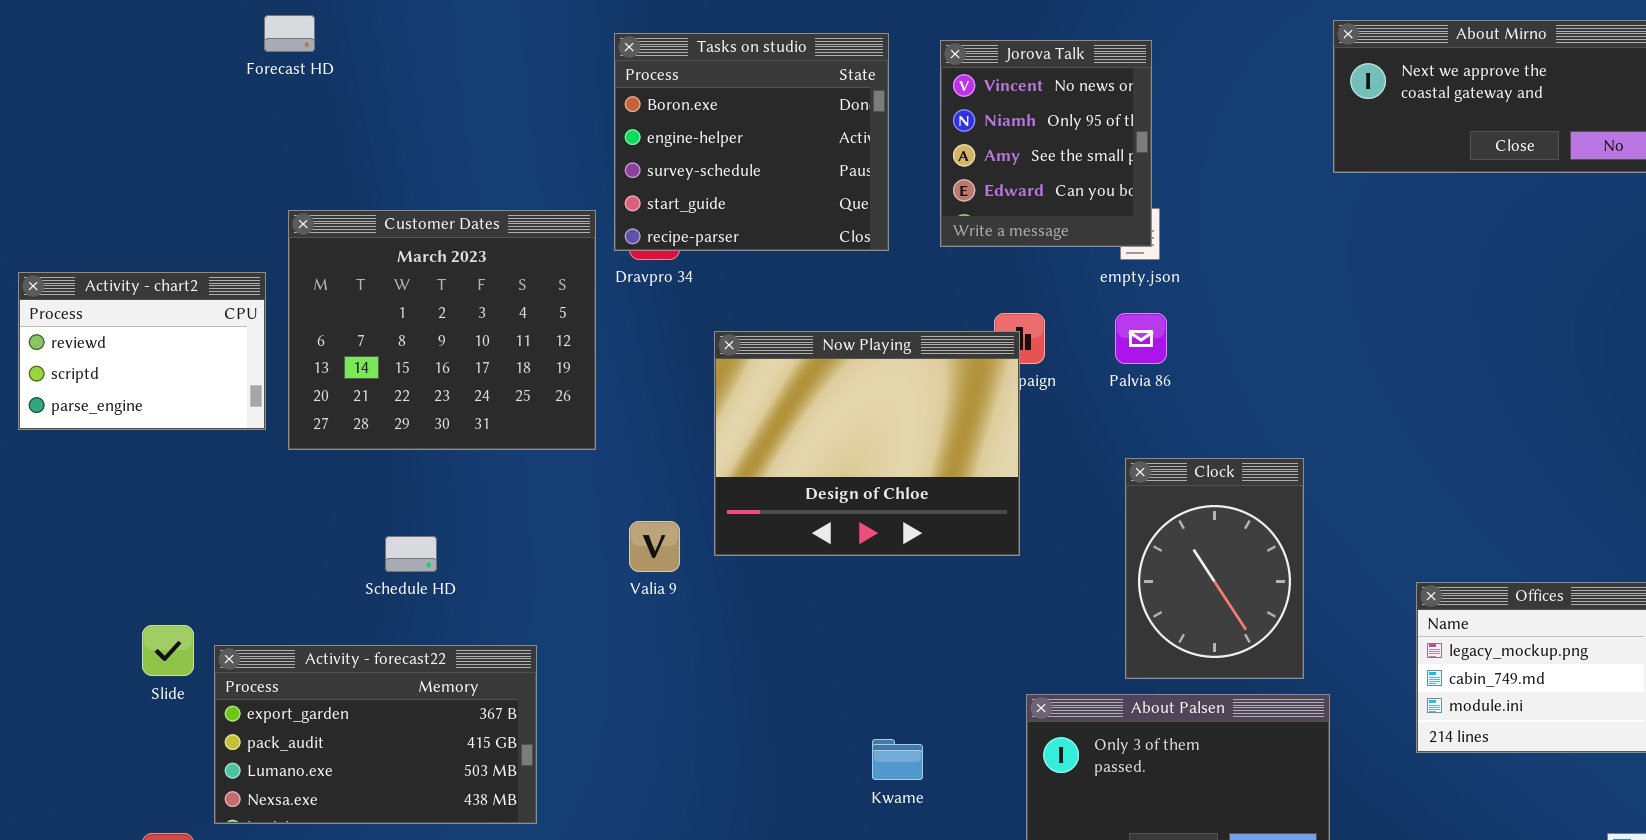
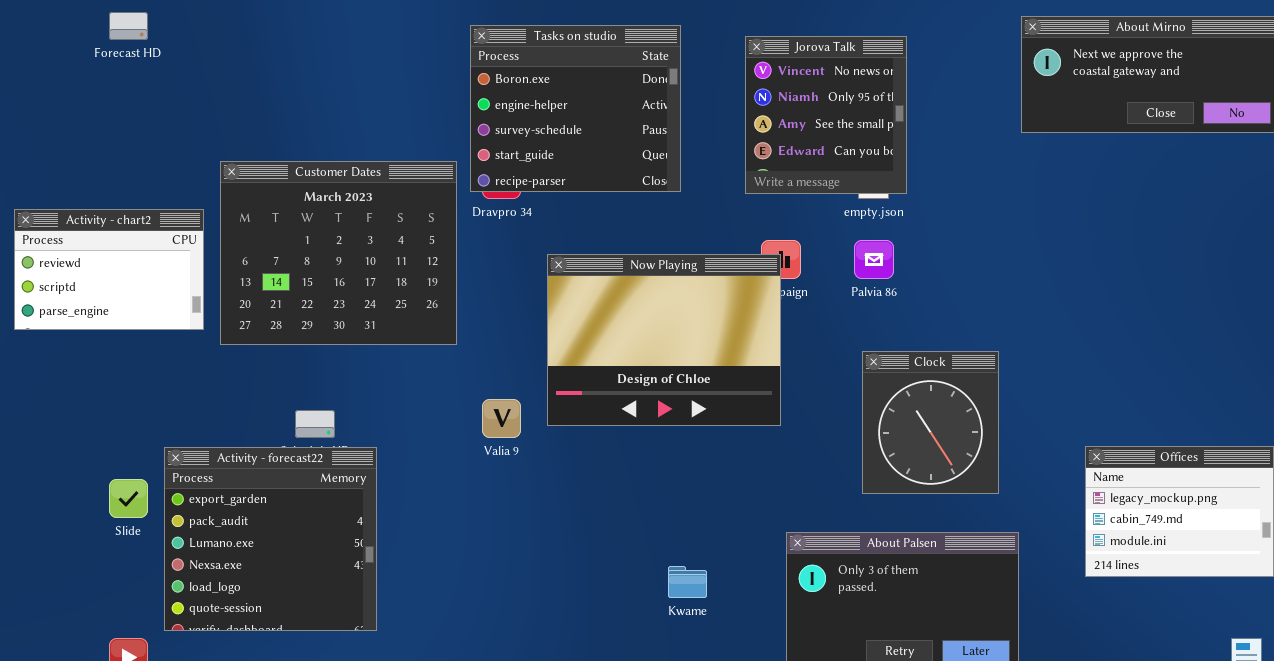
Forecast HD: [264,15,315,52] -> [109,12,148,40], moved
Jorova Talk: [940,40,1152,247] -> [745,36,907,194], moved
Clock: [1125,458,1304,679] -> [862,351,999,494], resized
Activity - forecast22: [214,645,537,824] -> [164,447,377,631], resized

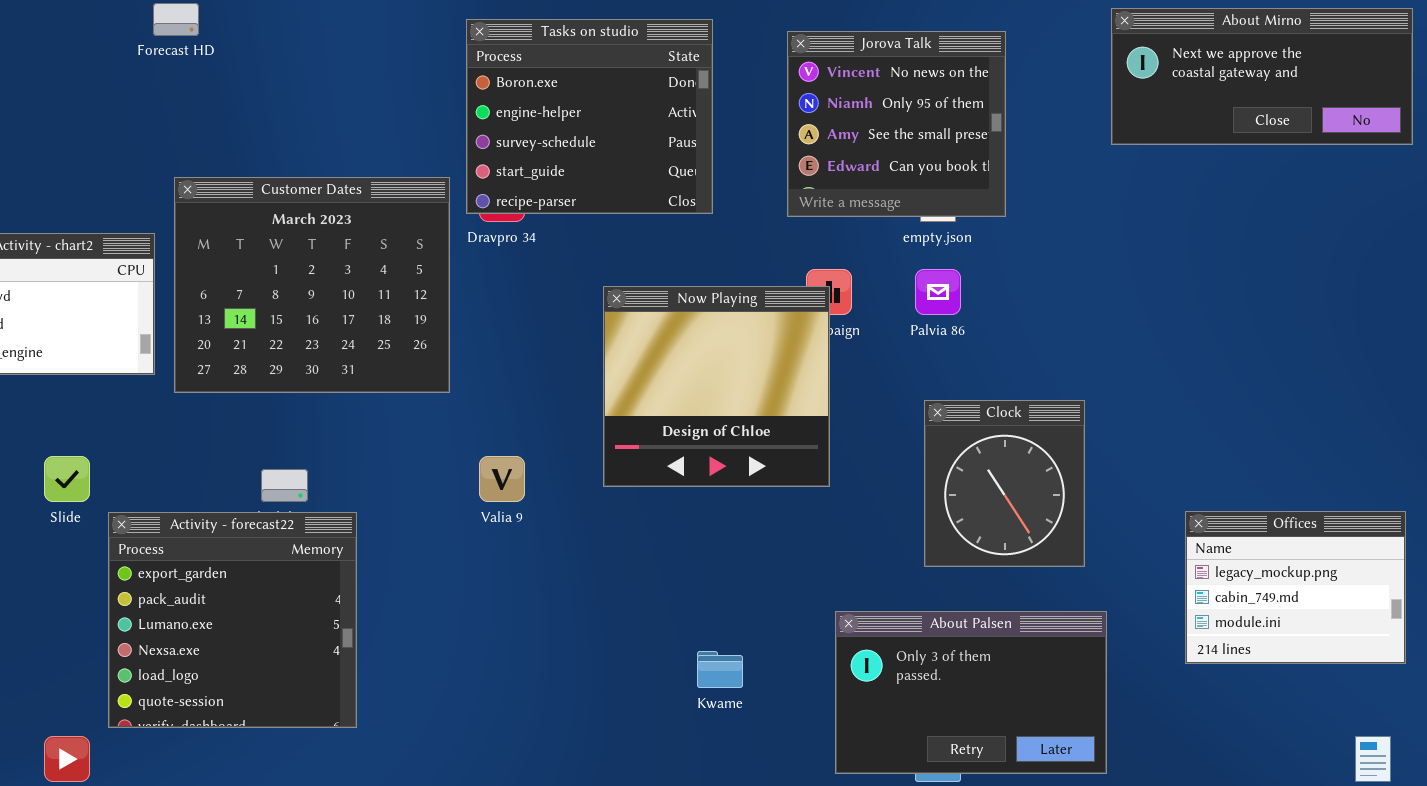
Forecast HD: [109,12,148,40] -> [153,3,199,36], moved
Jorova Talk: [745,36,907,194] -> [787,31,1006,217], resized
Now Playing: [547,254,781,426] -> [603,286,830,487], resized
Slide: [109,479,148,518] -> [44,456,90,502], moved

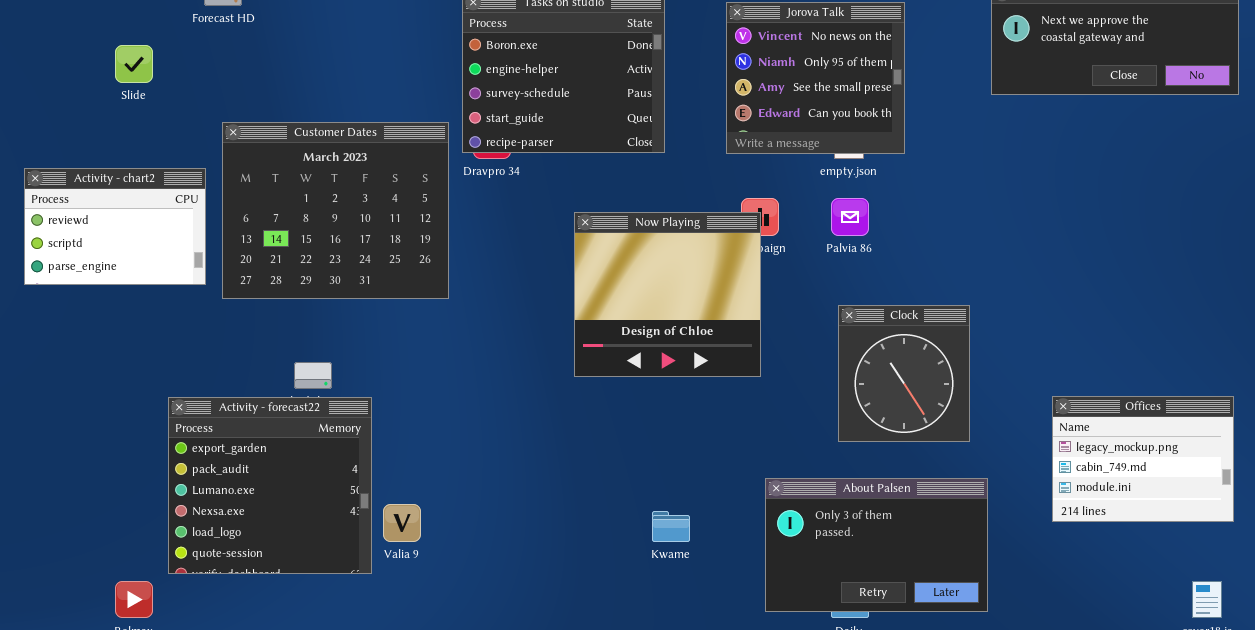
Slide: [44,456,90,502] -> [115,45,153,83], moved
Valia 9: [479,456,525,502] -> [383,504,421,542], moved

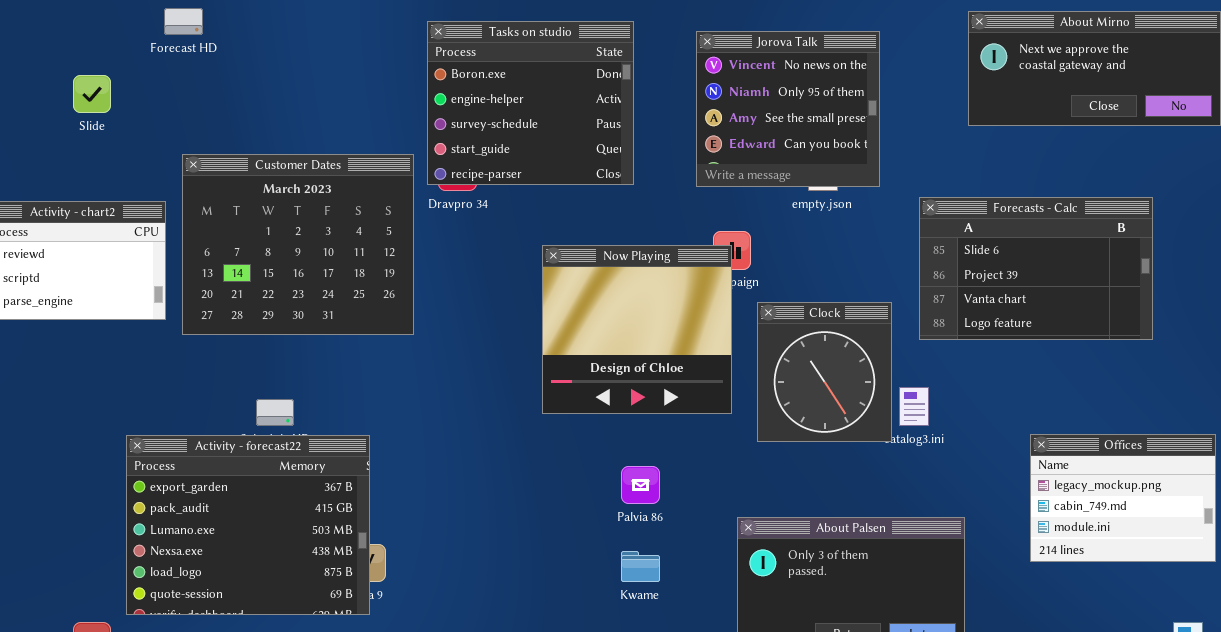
Forecasts - Calc: none -> [919,197,1153,340], opened
Palvia 86: [831,198,869,236] -> [621,466,660,504], moved
Clock: [838,305,970,442] -> [757,302,892,442], moved
Activity - forecast22: [168,397,372,574] -> [126,435,370,615], resized

